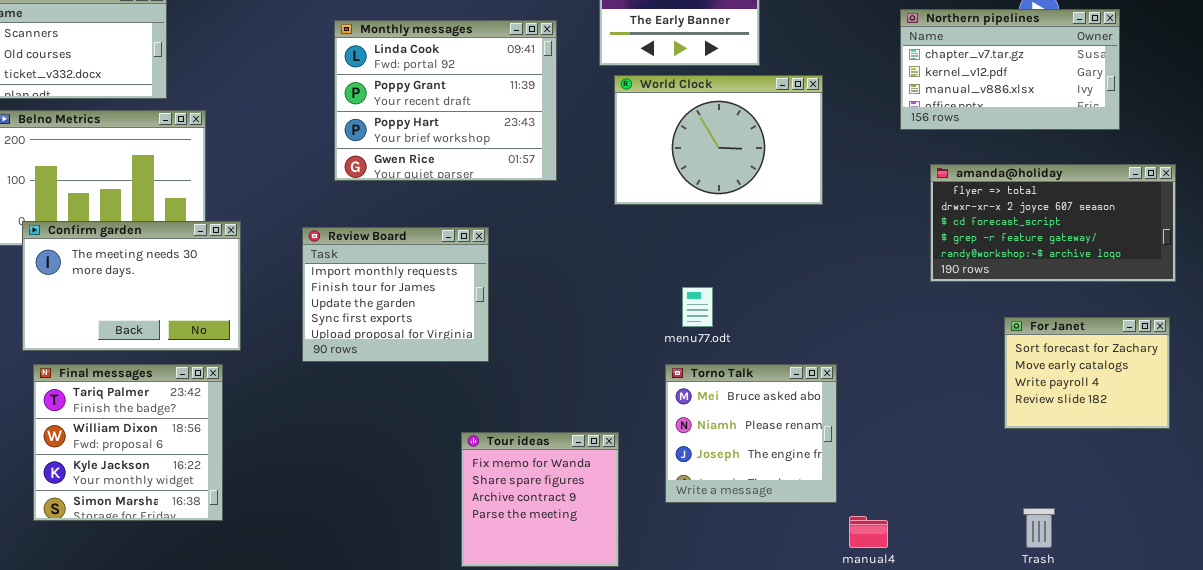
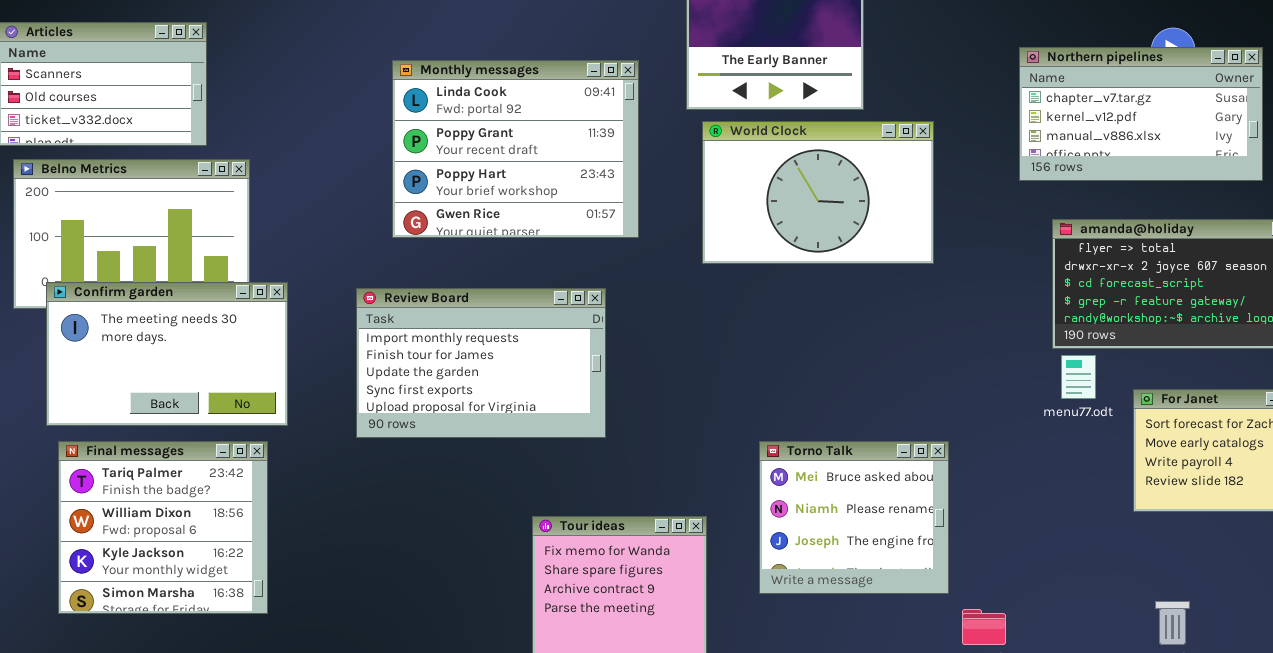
Review Board: [302,227,489,362] -> [356,288,606,438], resized
menu77.odt: [682,287,713,327] -> [1061,355,1096,399], moved

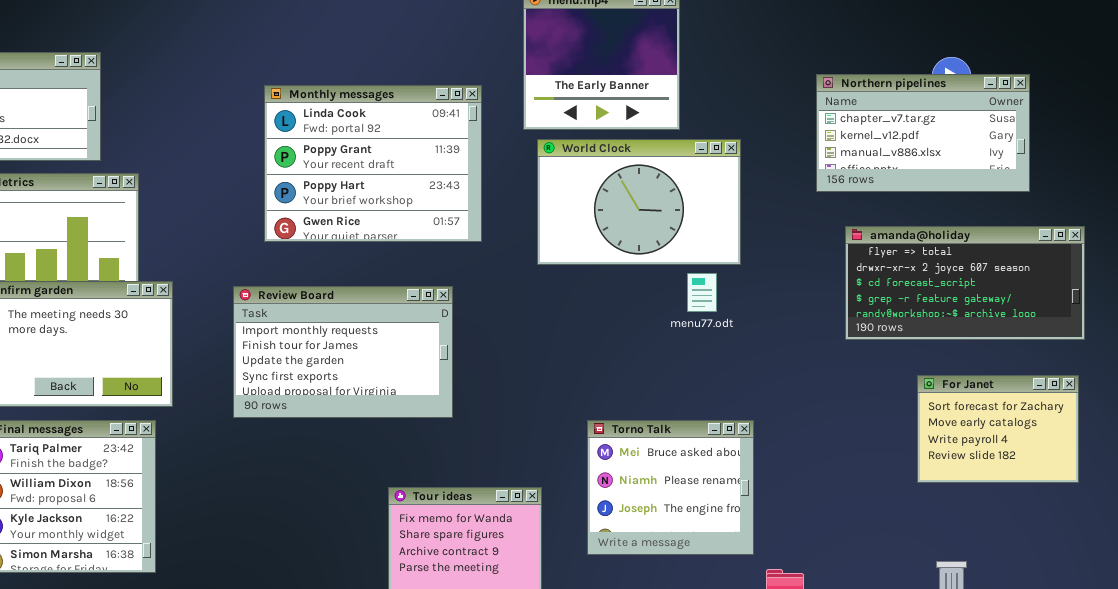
menu77.odt: [1061,355,1096,399] -> [687,273,717,312], moved

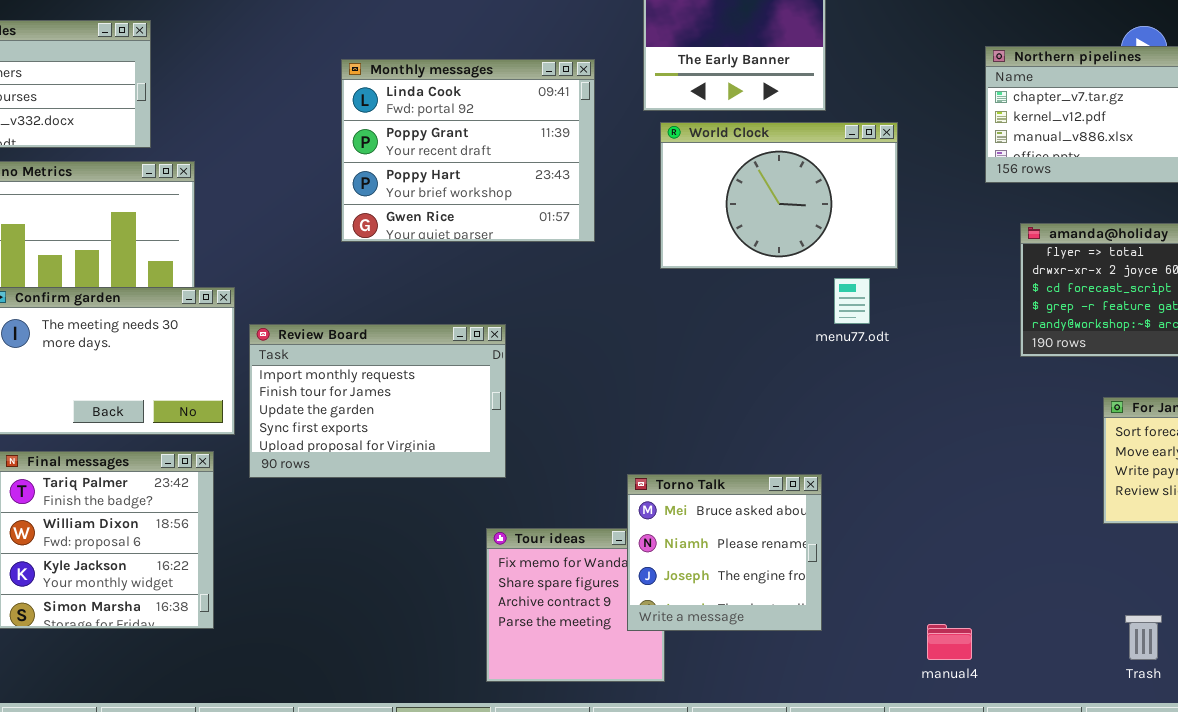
Review Board: [233,286,453,418] -> [249,324,506,478], moved
Torno Talk: [587,420,754,555] -> [627,474,822,631], moved

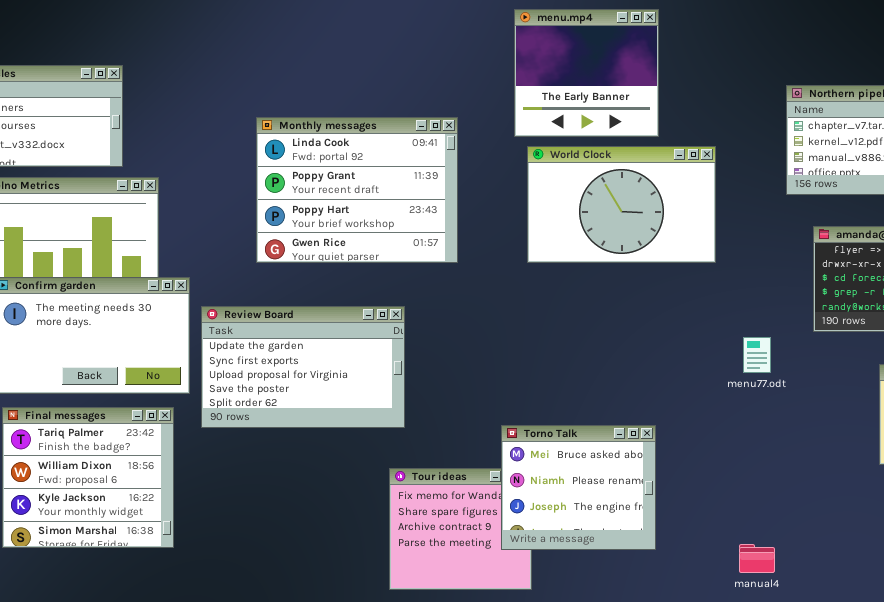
Monthly messages: [341,59,595,242] -> [256,117,458,263], moved
menu77.odt: [834,278,870,324] -> [743,337,771,373], moved
Review Board: [249,324,506,478] -> [201,306,405,428], scrolled down 2 rows

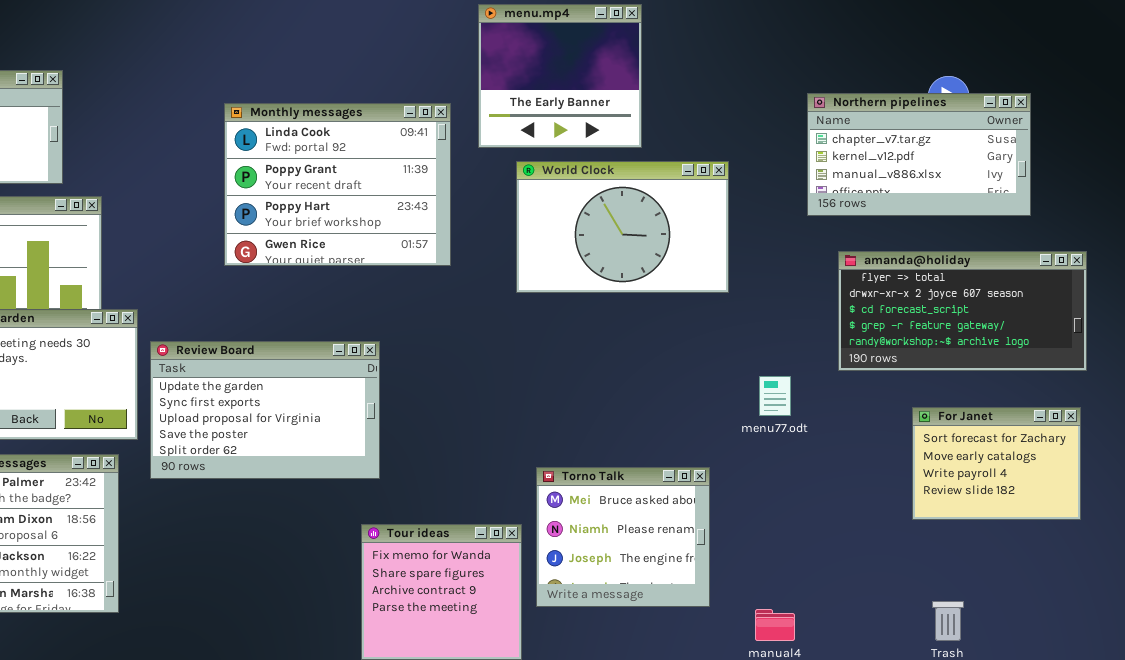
menu.mp4: [514,9,659,137] -> [478,4,642,148], moved
Monthly messages: [256,117,458,263] -> [224,103,451,266], moved
Torno Talk: [501,425,656,550] -> [536,467,710,607], moved

